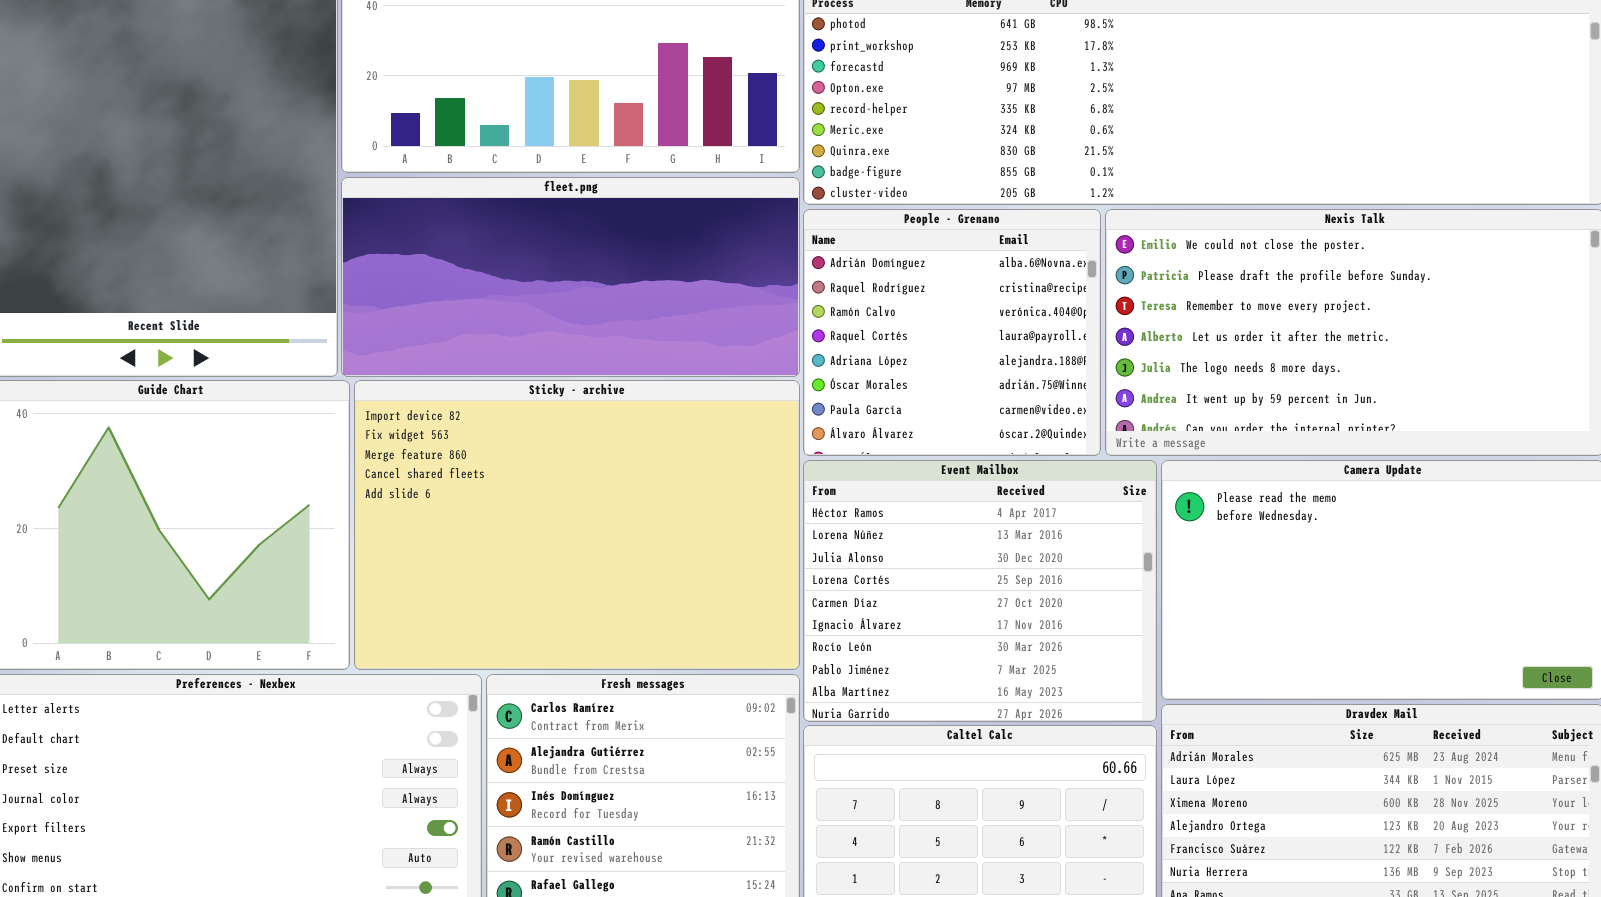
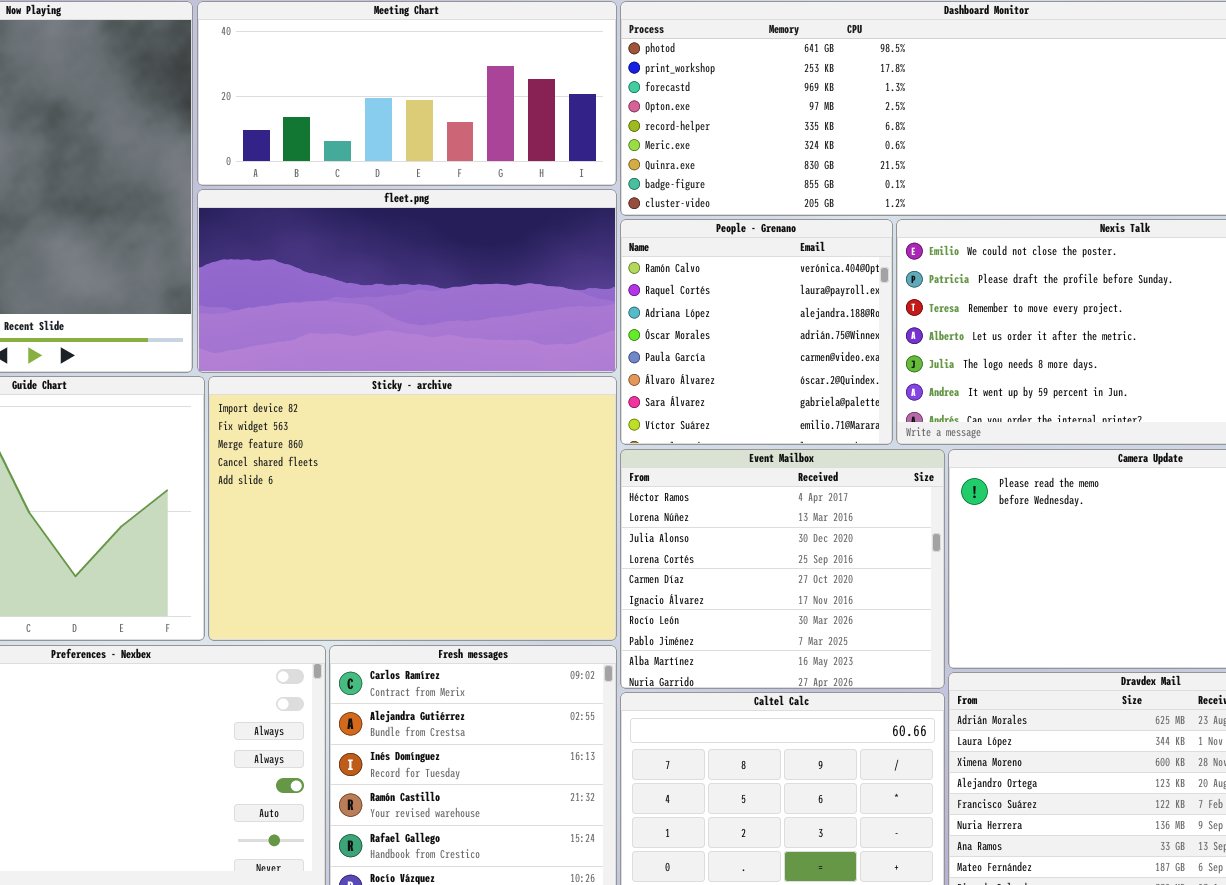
People - Grenano: [803,209,1101,456] -> [620,219,893,445], scrolled down 2 rows

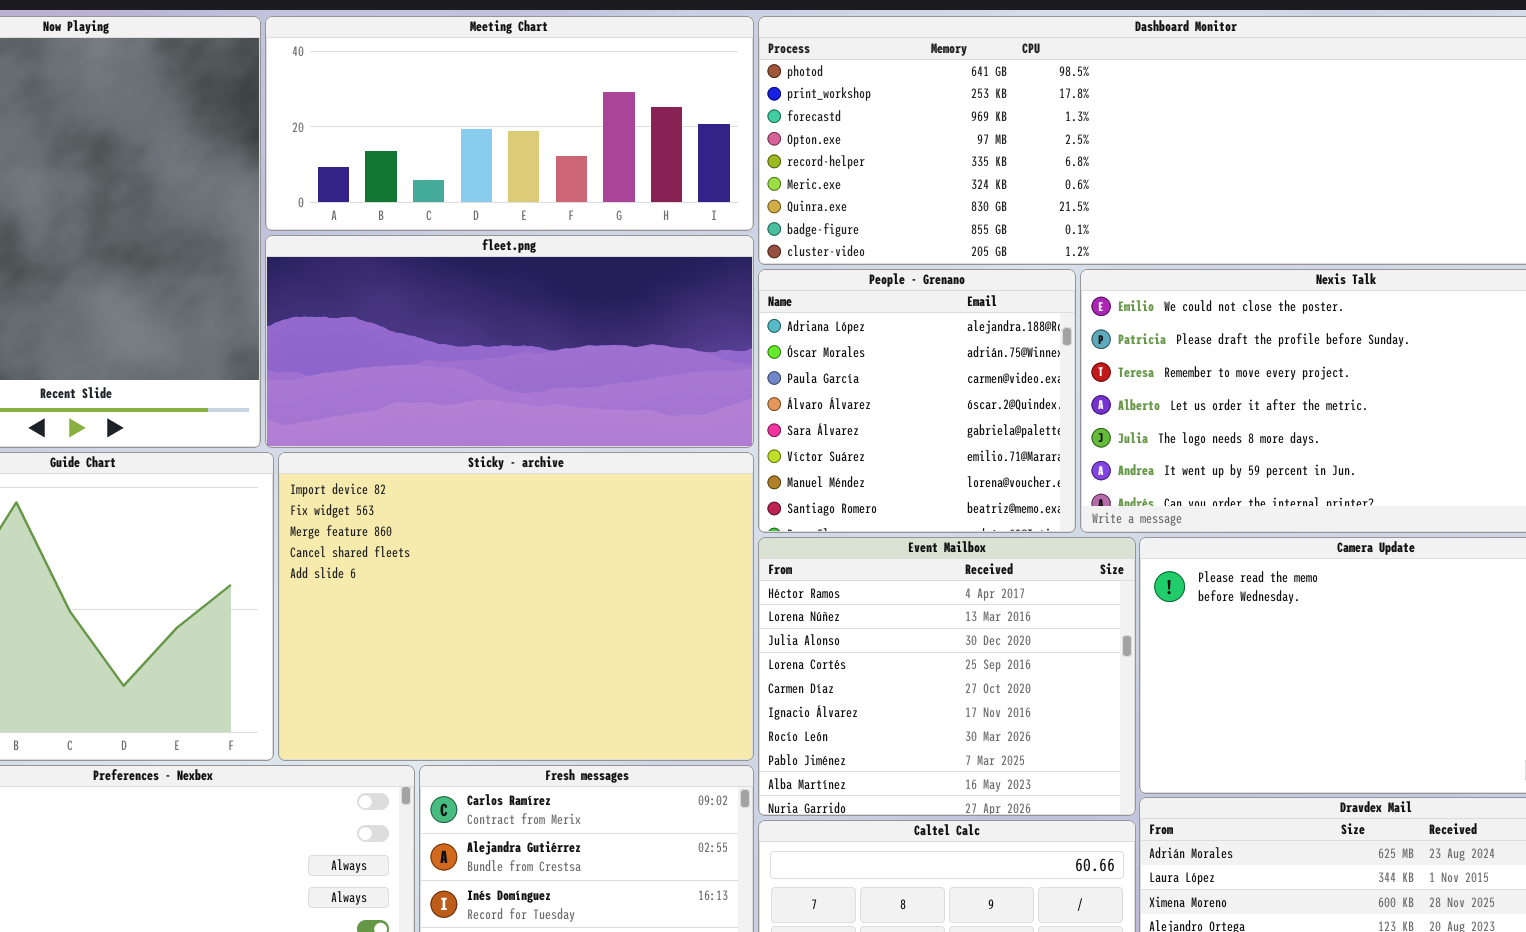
People - Grenano: [620,219,893,445] -> [758,269,1076,533], scrolled down 2 rows

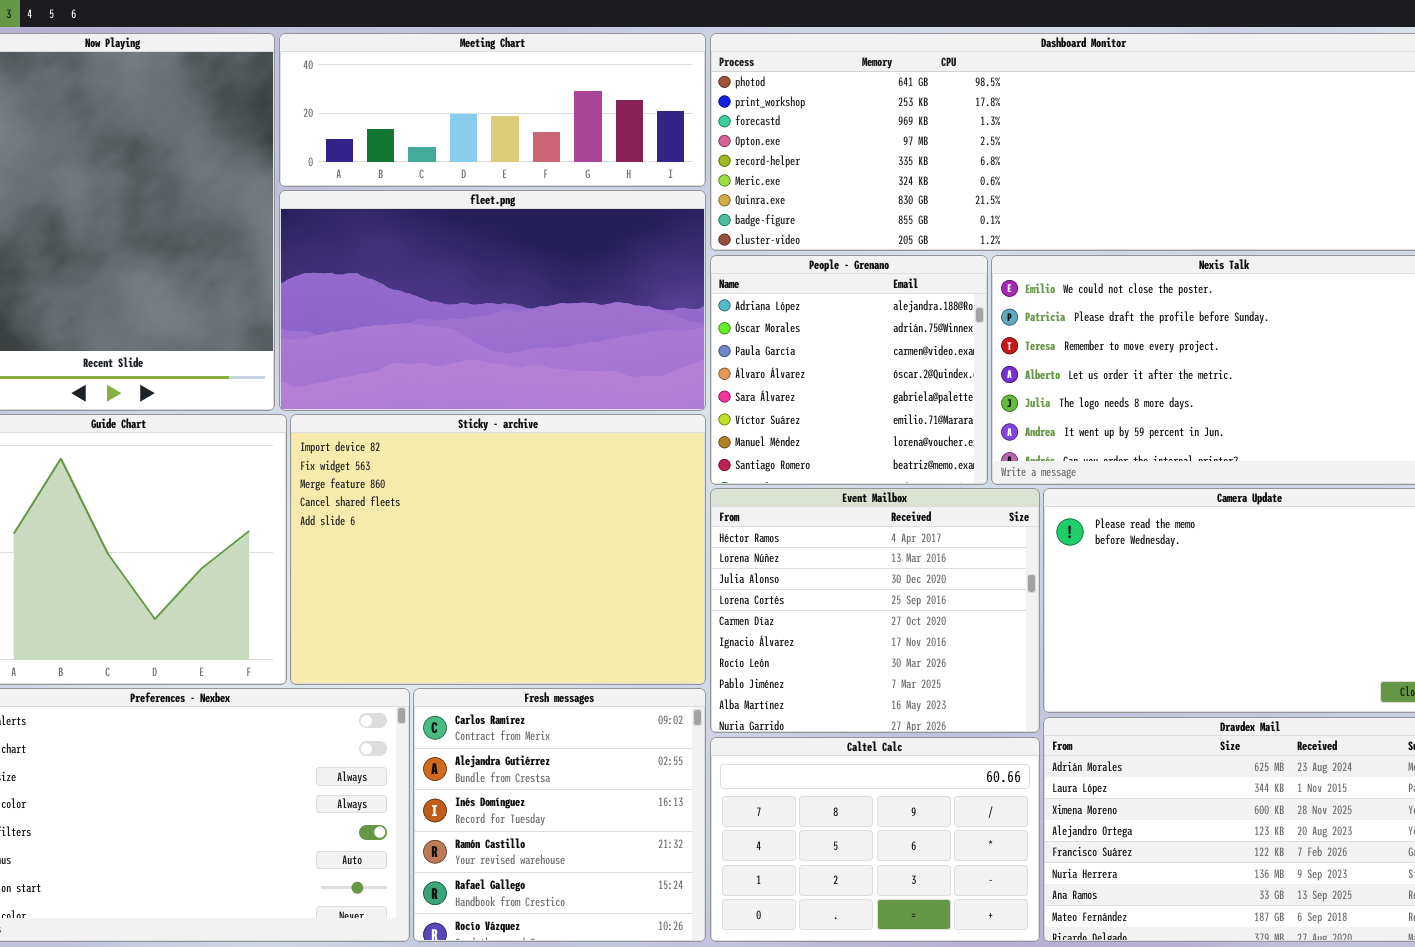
Meeting Chart: [265,16,754,231] -> [279,33,706,187], resized
fleet.png: [265,235,754,448] -> [279,190,706,411], resized

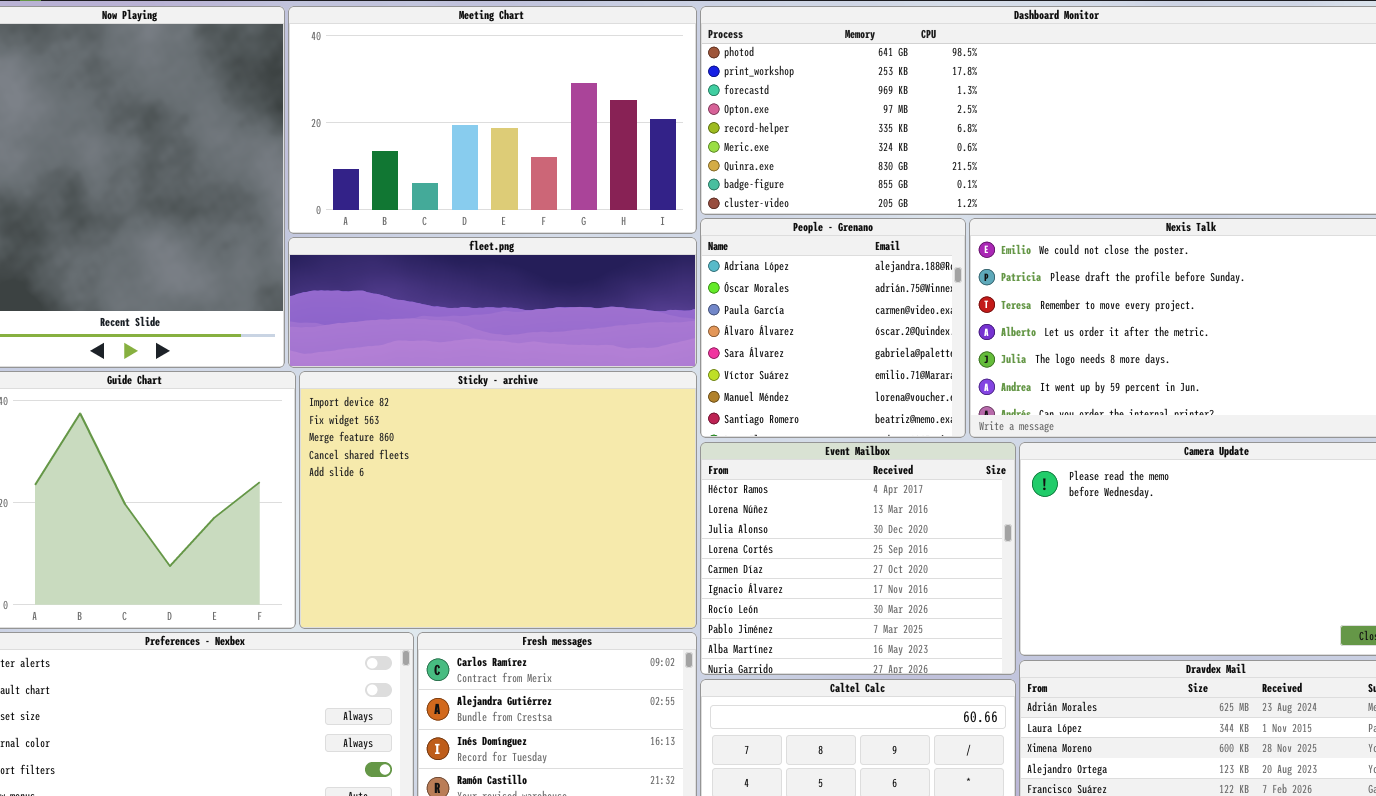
Meeting Chart: [279,33,706,187] -> [288,6,697,234], resized
fleet.png: [279,190,706,411] -> [288,237,697,368], resized

